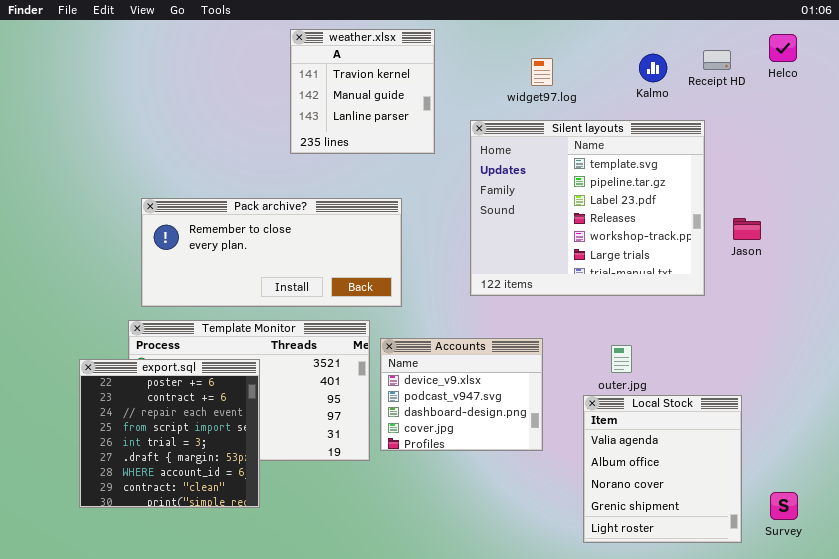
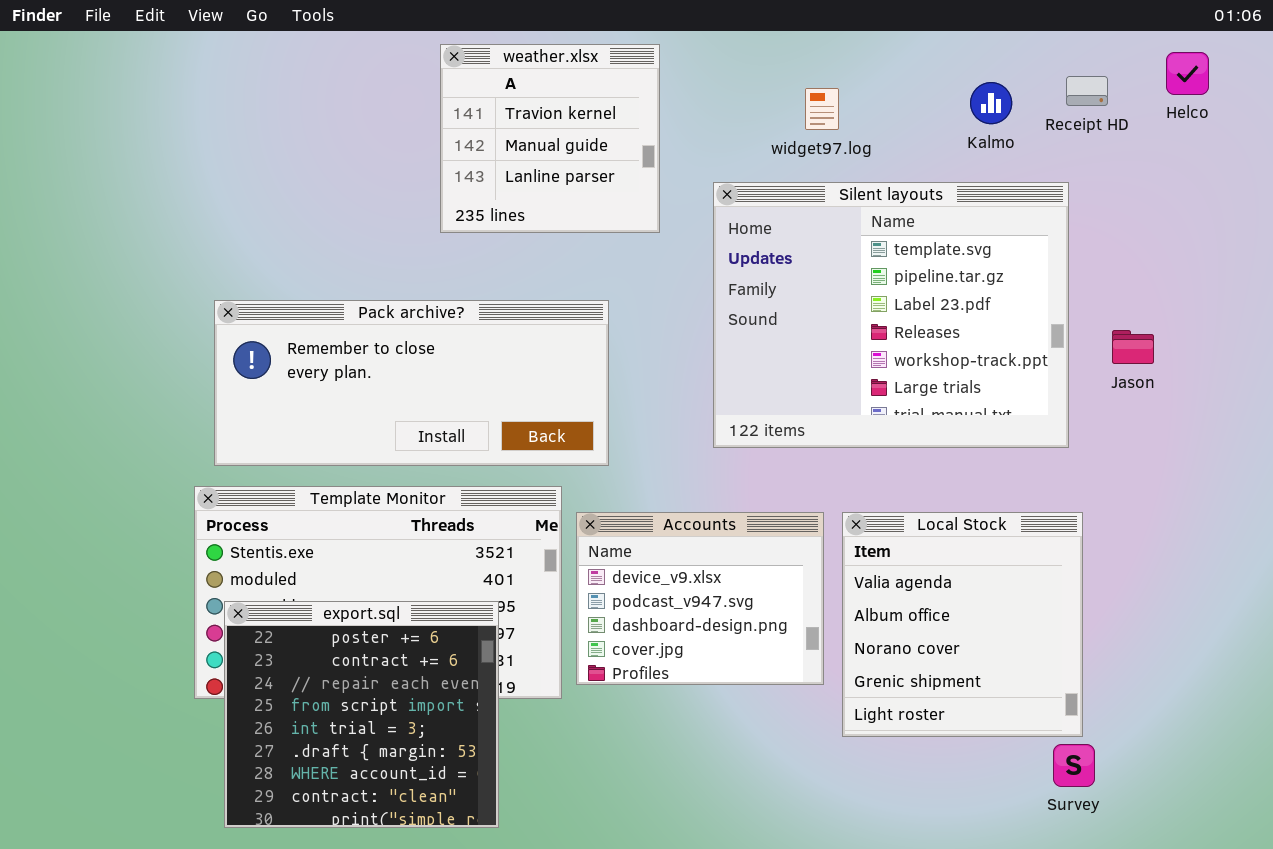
export.sql: [79,359,260,508] -> [224,601,499,828], moved
Local Stock: [583,395,742,543] -> [842,512,1083,737], moved
Survey: [770,492,798,520] -> [1053,744,1095,787], moved

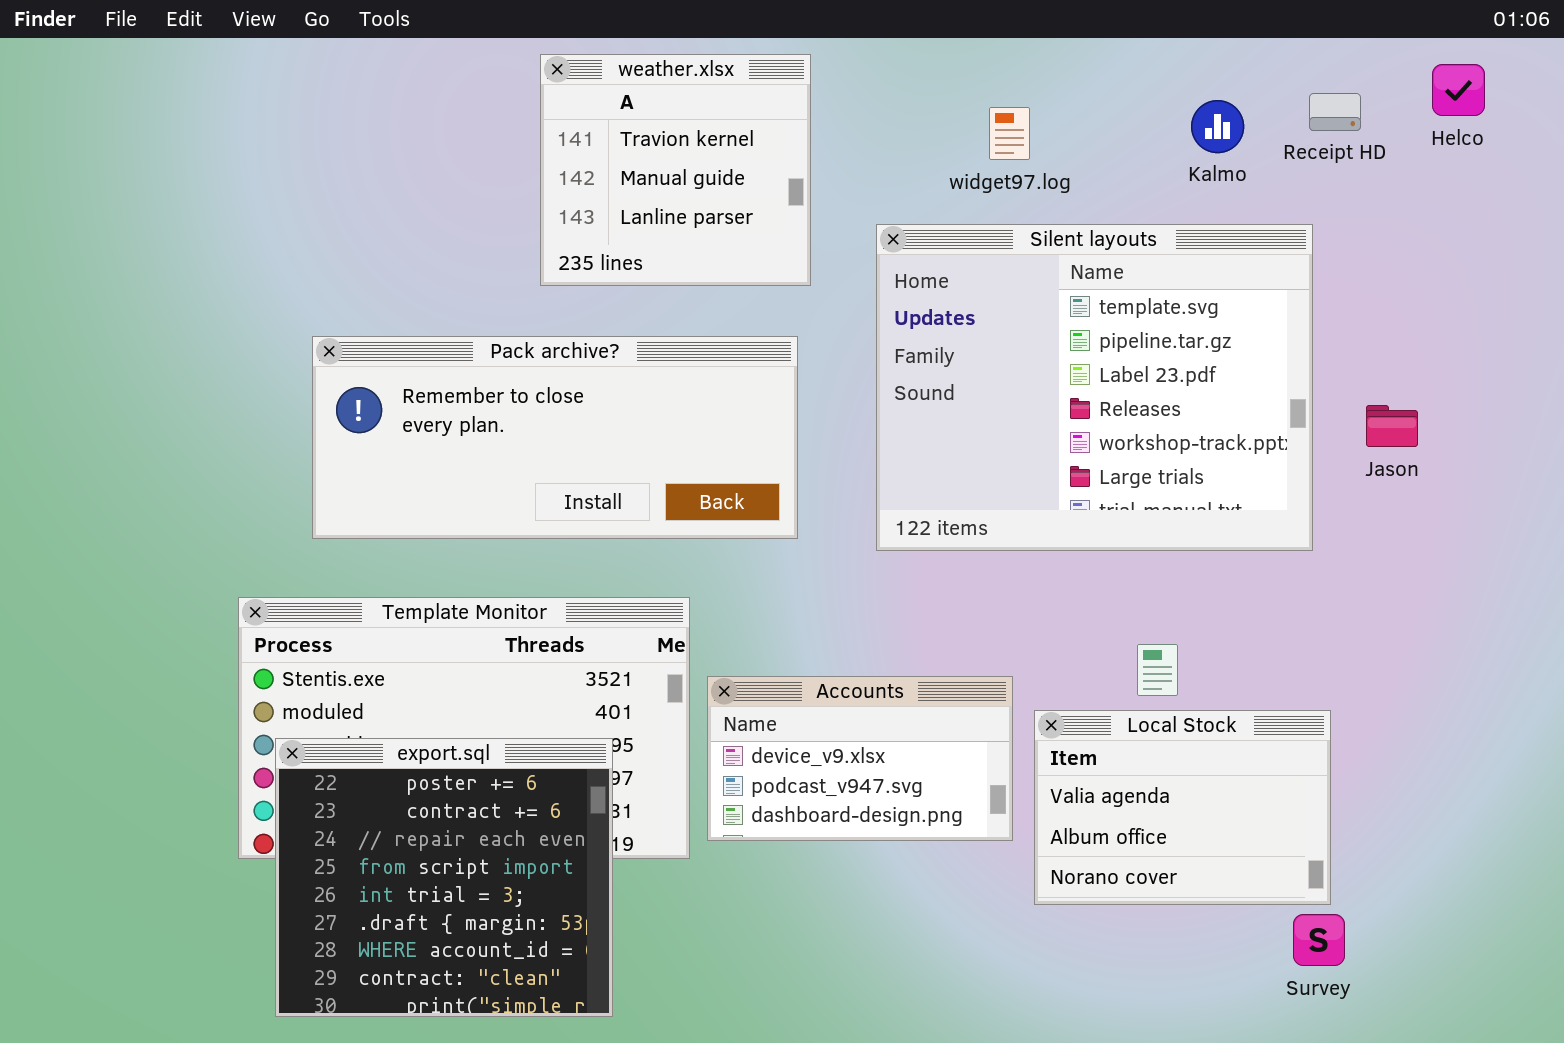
Pack archive?: [214,300,609,466] -> [312,336,798,539], moved
Accounts: [576,512,824,685] -> [707,676,1013,841], resized
Local Stock: [842,512,1083,737] -> [1034,710,1331,905], resized

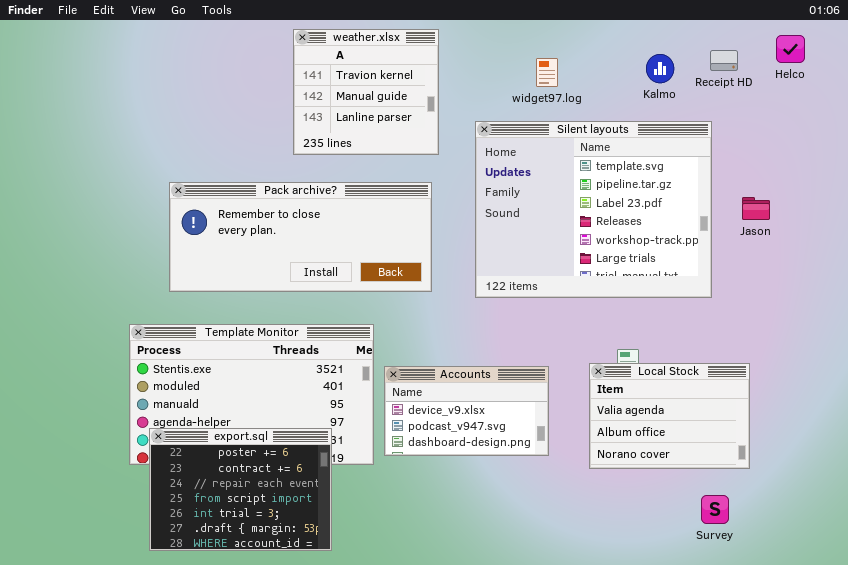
Jason: [1366,405,1418,447] -> [742,197,770,220], moved
Local Stock: [1034,710,1331,905] -> [589,363,750,469], moved
export.sql: [275,738,613,1017] -> [149,428,332,551], resized

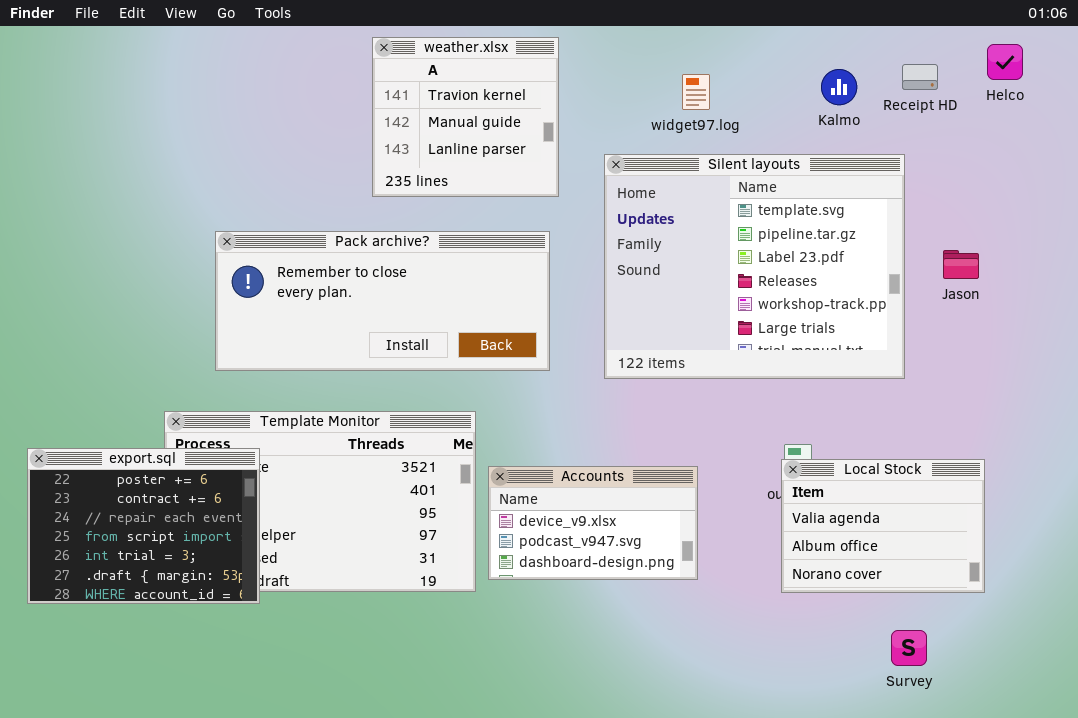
Local Stock: [589,363,750,469] -> [781,459,985,593], moved
export.sql: [149,428,332,551] -> [27,448,260,604], moved

